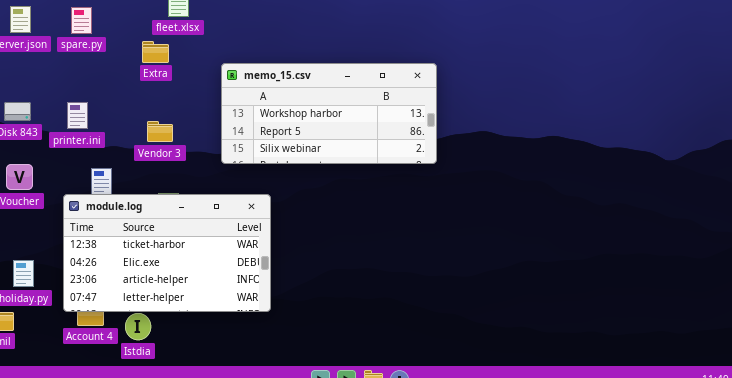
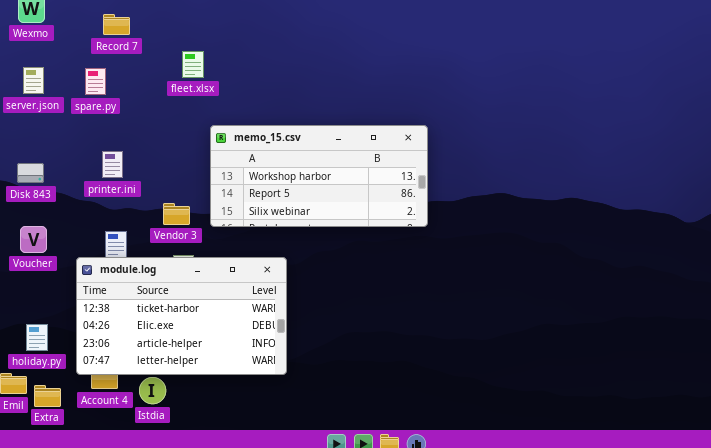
Extra: [142,41,169,63] -> [34,385,61,407], moved
memo_15.csv: [221,63,437,164] -> [210,125,428,227], moved
printer.ini: [67,102,88,129] -> [102,151,123,178], moved
Vendor 3: [147,121,173,142] -> [163,203,190,225], moved

